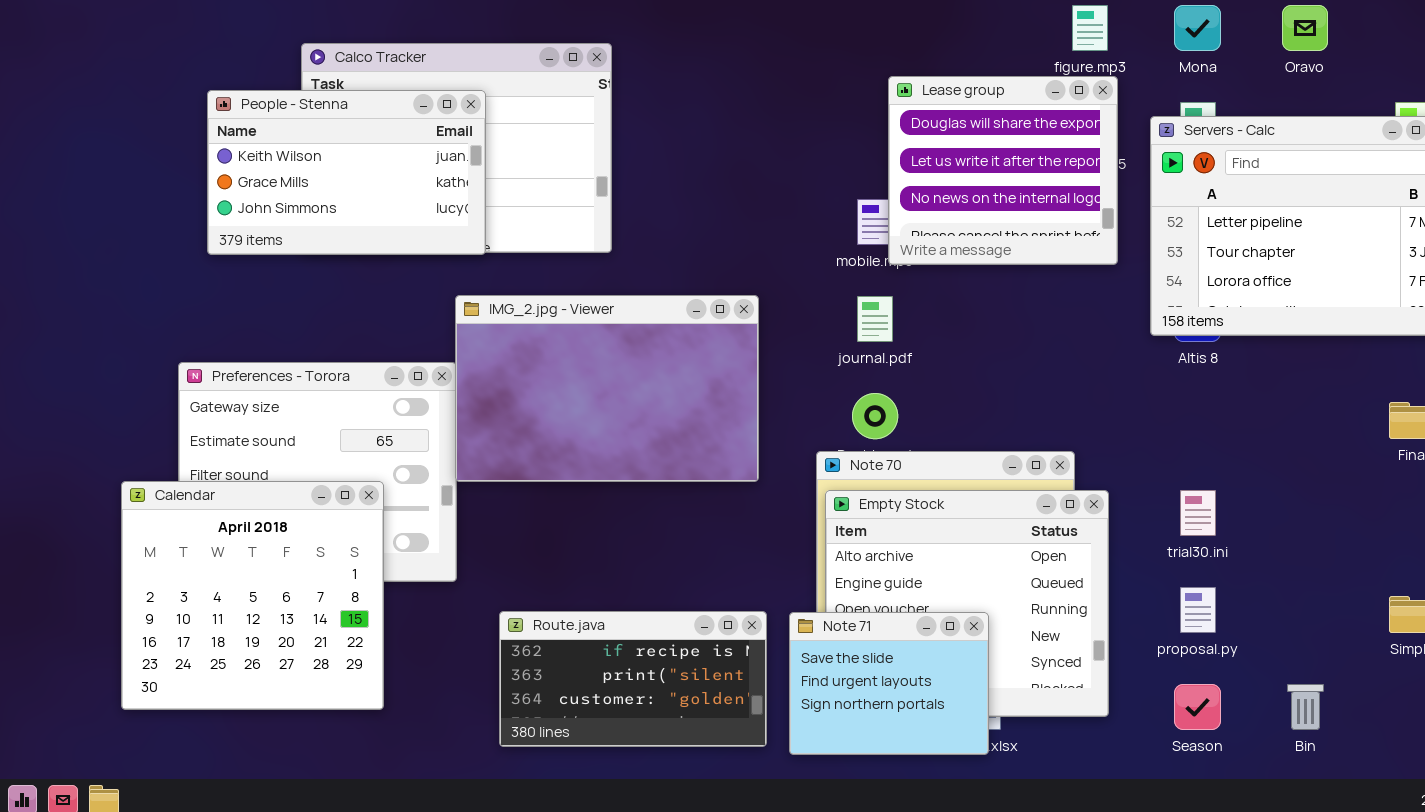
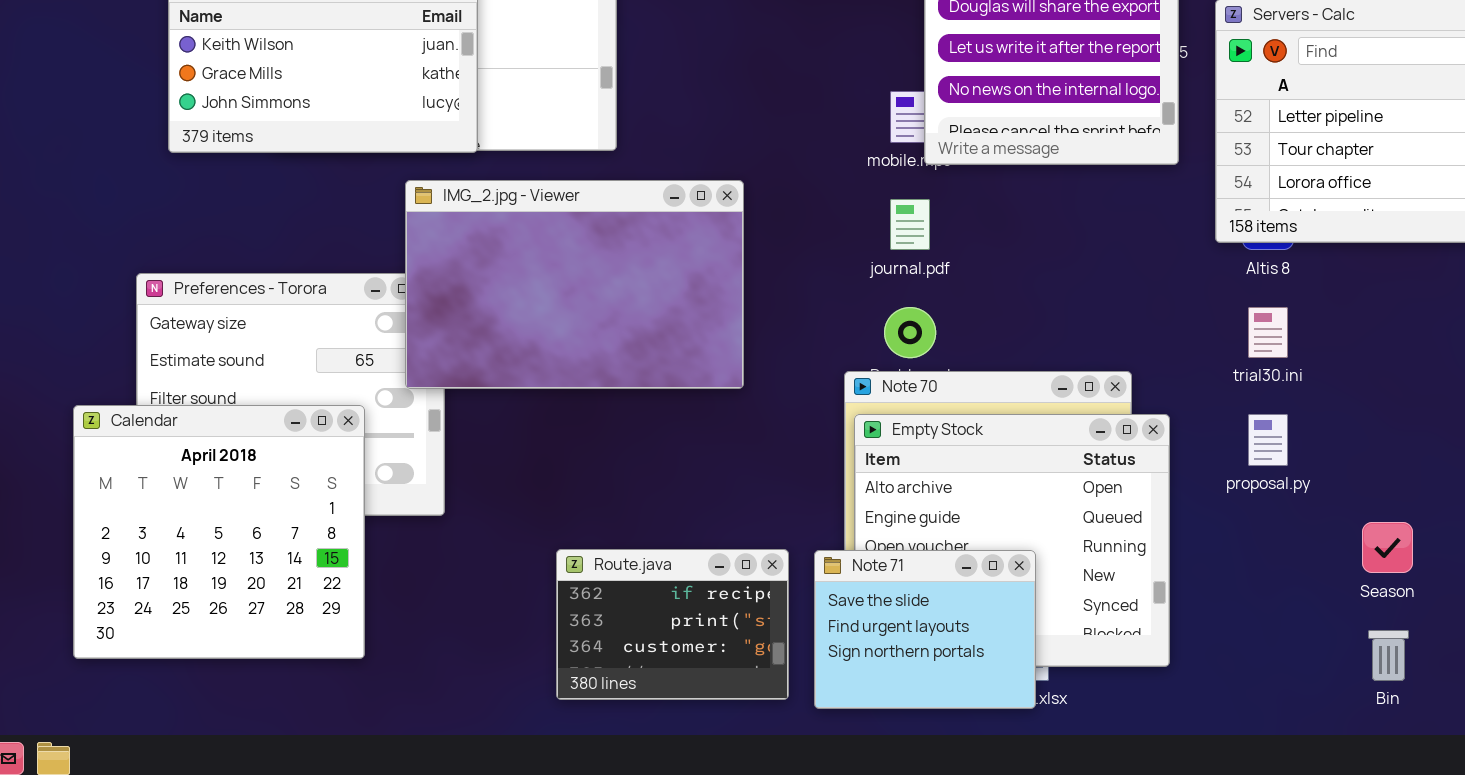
IMG_2.jpg - Viewer: [455,295,759,482] -> [405,180,744,389], moved
trial30.ini: [1180,490,1216,536] -> [1248,307,1288,358], moved
proposal.py: [1180,587,1216,633] -> [1248,414,1288,466], moved
Route.java: [499,611,767,747] -> [556,549,789,700], resized
Season: [1174,684,1221,730] -> [1362,522,1413,573], moved

